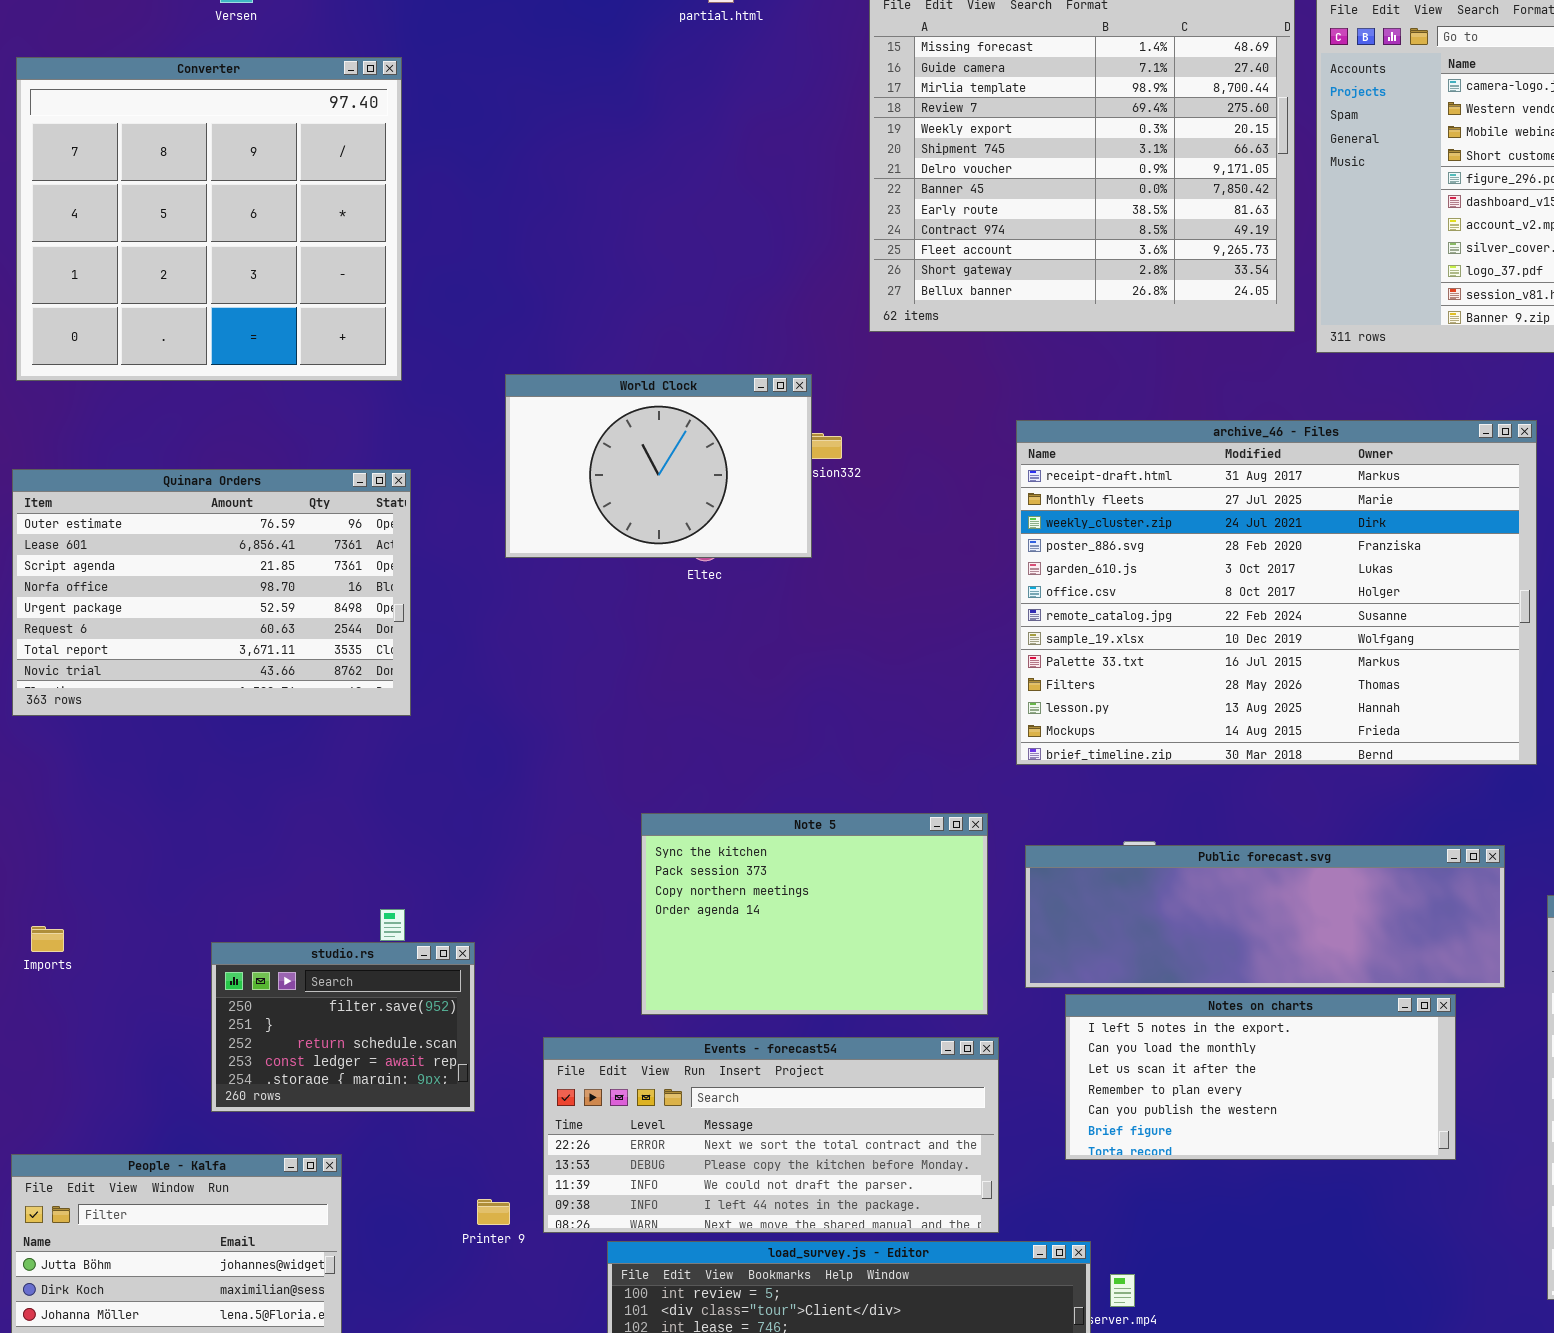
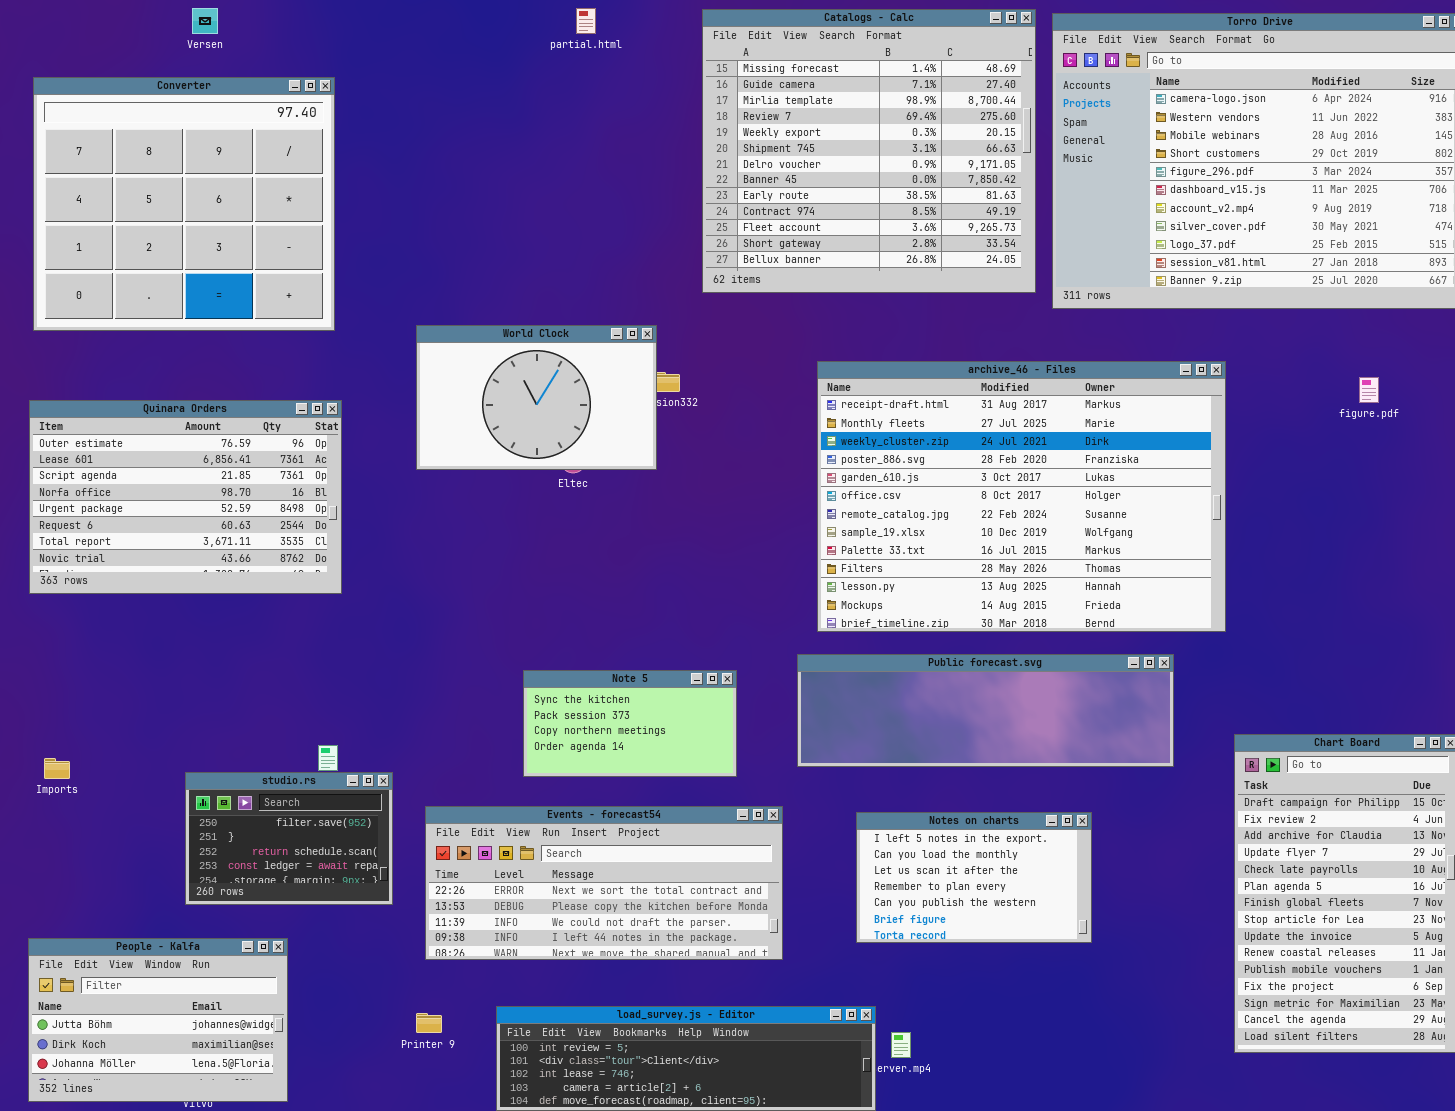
Note 5: [641,813,988,1015] -> [523,670,737,777], resized
Public forecast.svg: [1025,845,1505,988] -> [797,654,1174,767], moved
Notes on charts: [1065,994,1456,1160] -> [856,812,1092,943], resized
Events - forecast54: [543,1037,999,1233] -> [425,806,783,960], moved
Printer 9: [477,1199,510,1225] -> [416,1013,442,1033], moved

